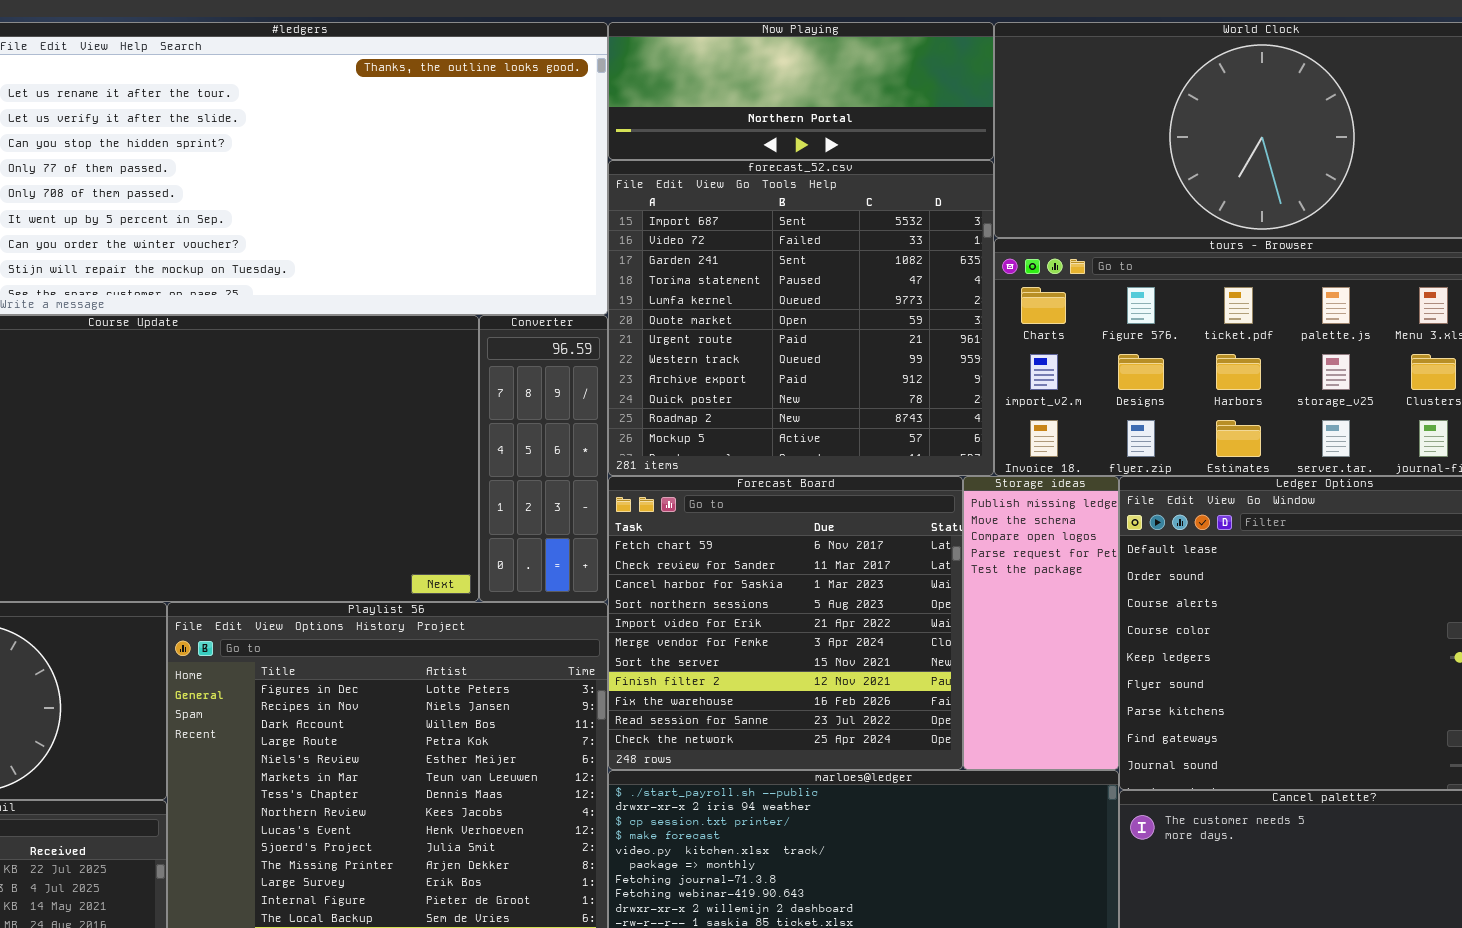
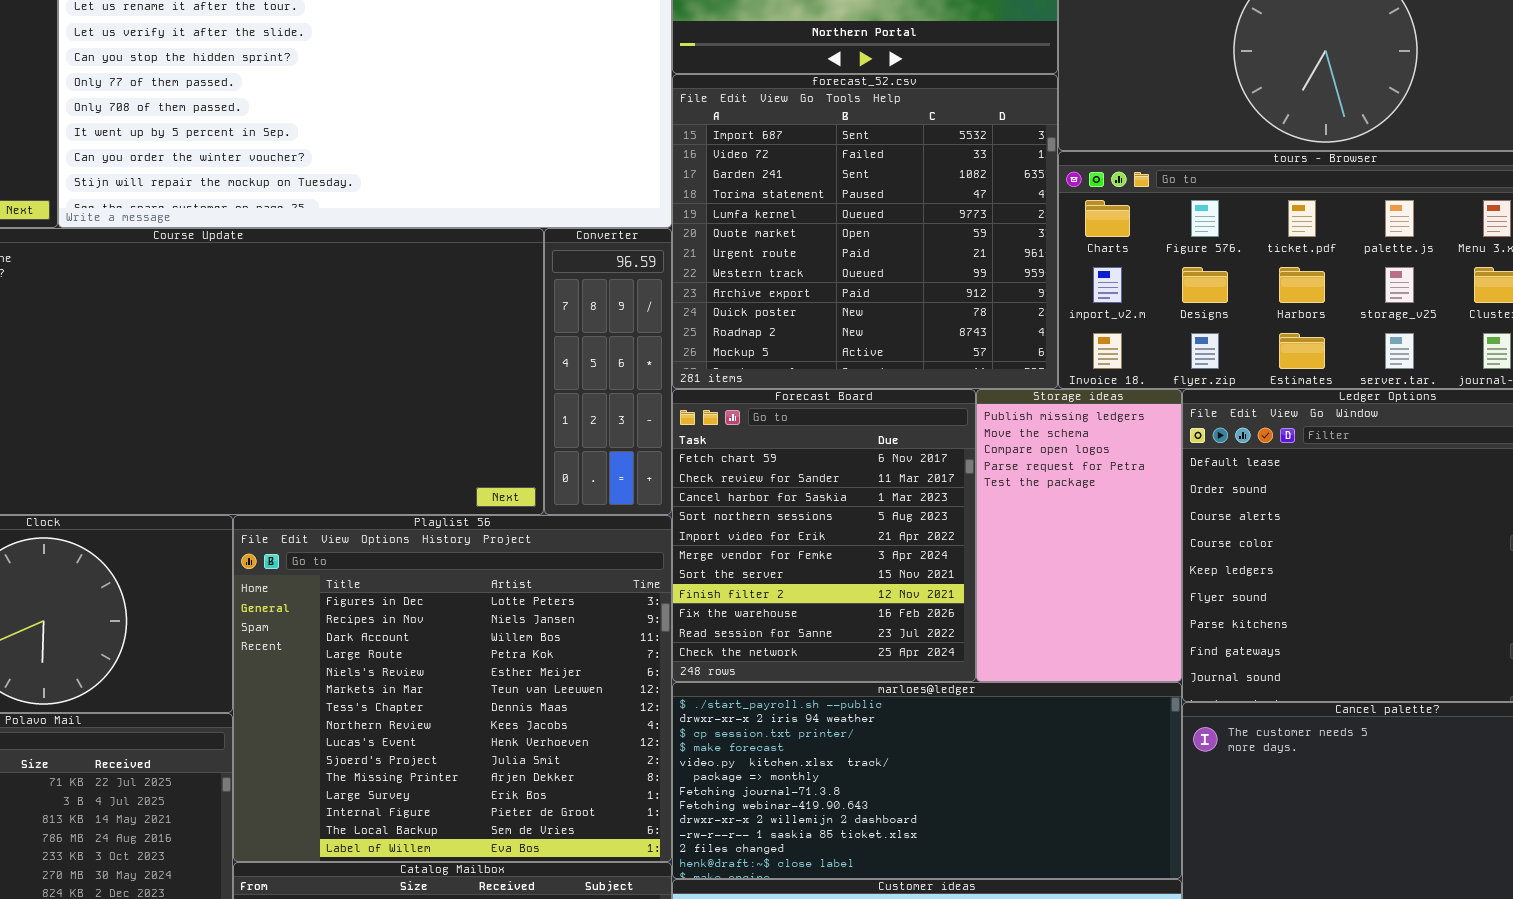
Forecast Board: [608,476,963,770] -> [672,389,976,682], resized
Storage ideas: [963,476,1119,770] -> [976,389,1182,682], resized

